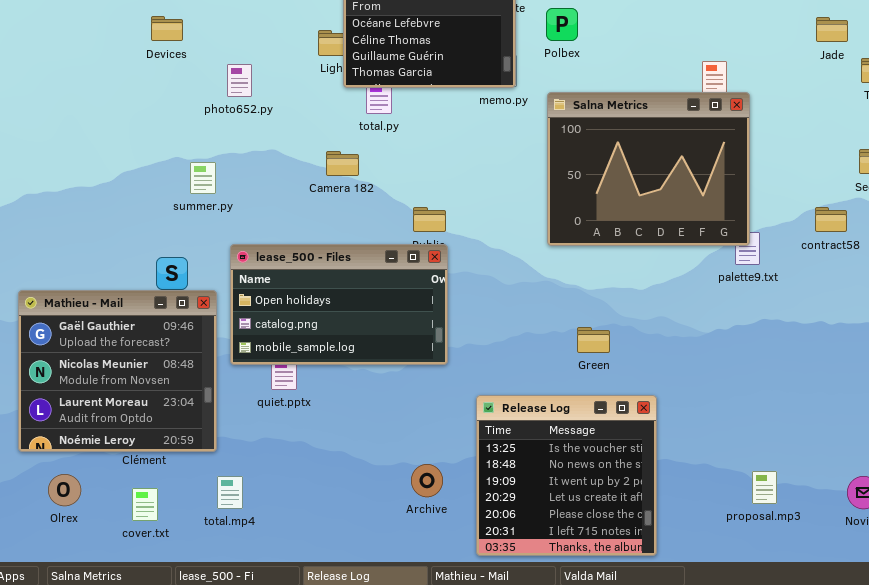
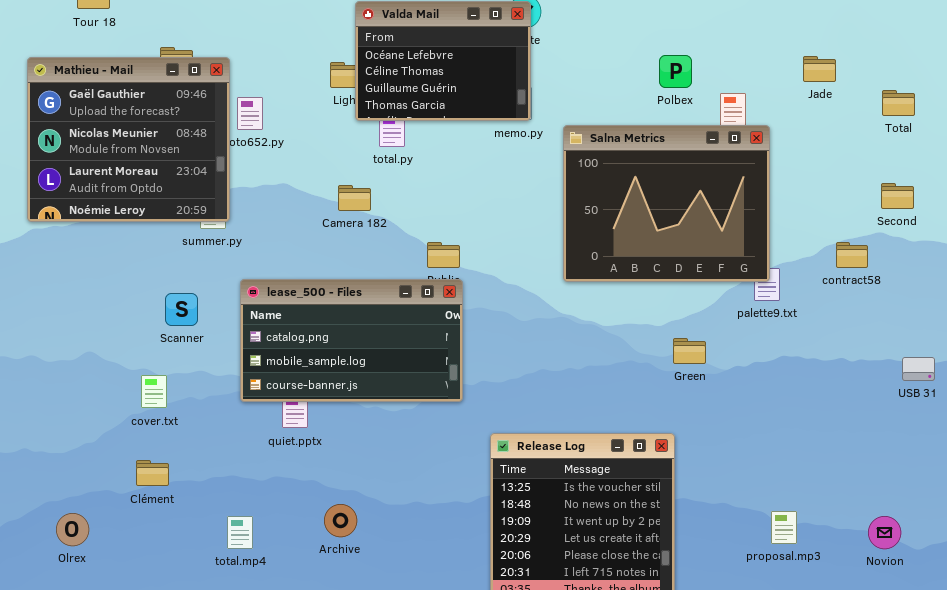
Polbex: [546,8,578,41] -> [659,55,692,88], moved
Jade: [816,17,848,42] -> [803,56,836,82], moved
lease_500 - Files: [230,244,448,365] -> [240,279,463,402], scrolled down 1 row
Mathieu - Mail: [18,290,217,452] -> [27,57,230,222], moved
Green: [577,327,610,353] -> [673,338,706,364], moved
Archive: [411,464,443,497] -> [324,504,357,537], moved
cover.txt: [132,488,158,521] -> [141,375,167,408], moved

